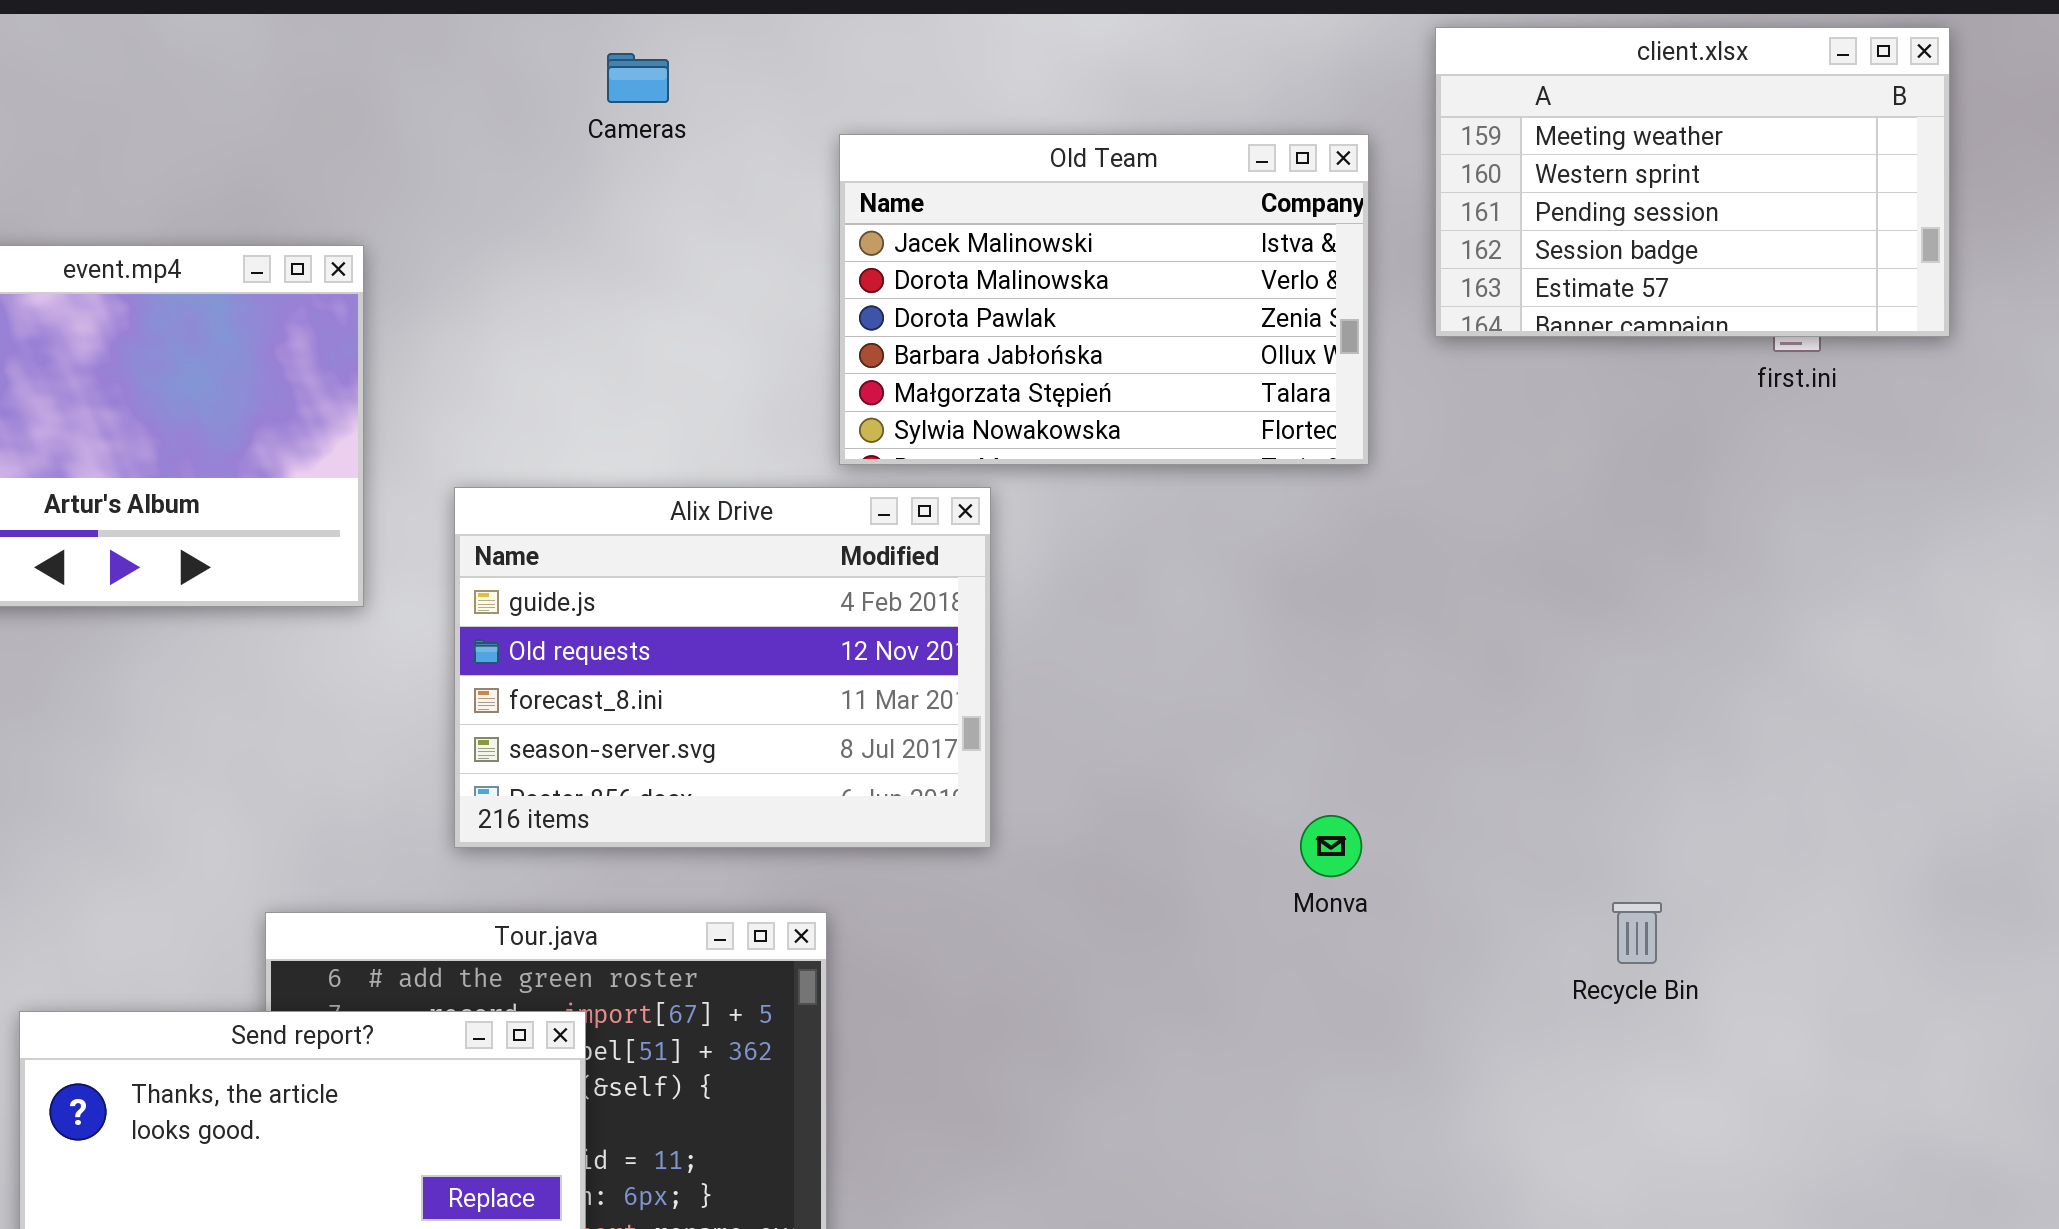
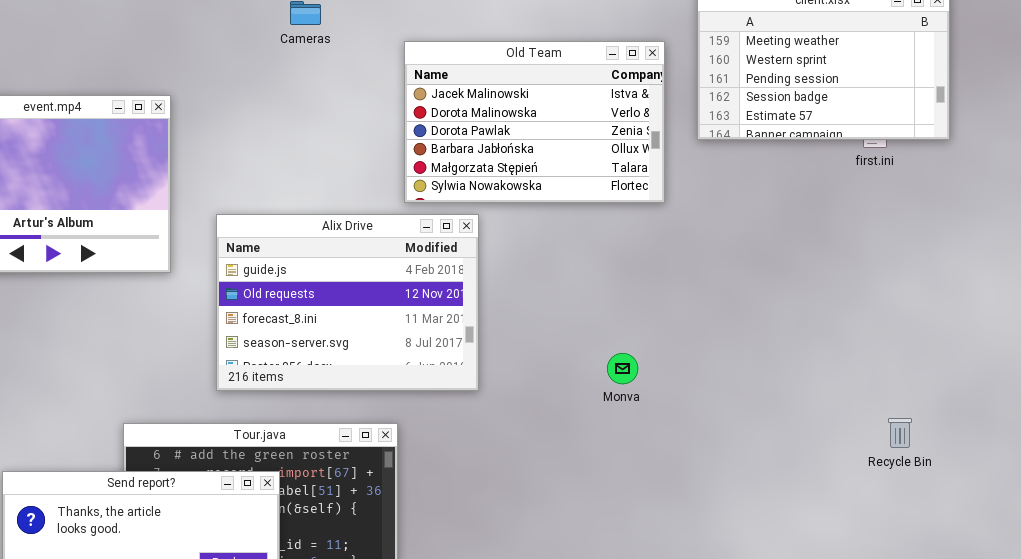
Monva: [1300,815,1362,877] -> [607,353,638,384], moved
Recycle Bin: [1612,902,1662,964] -> [888,418,912,448], moved

